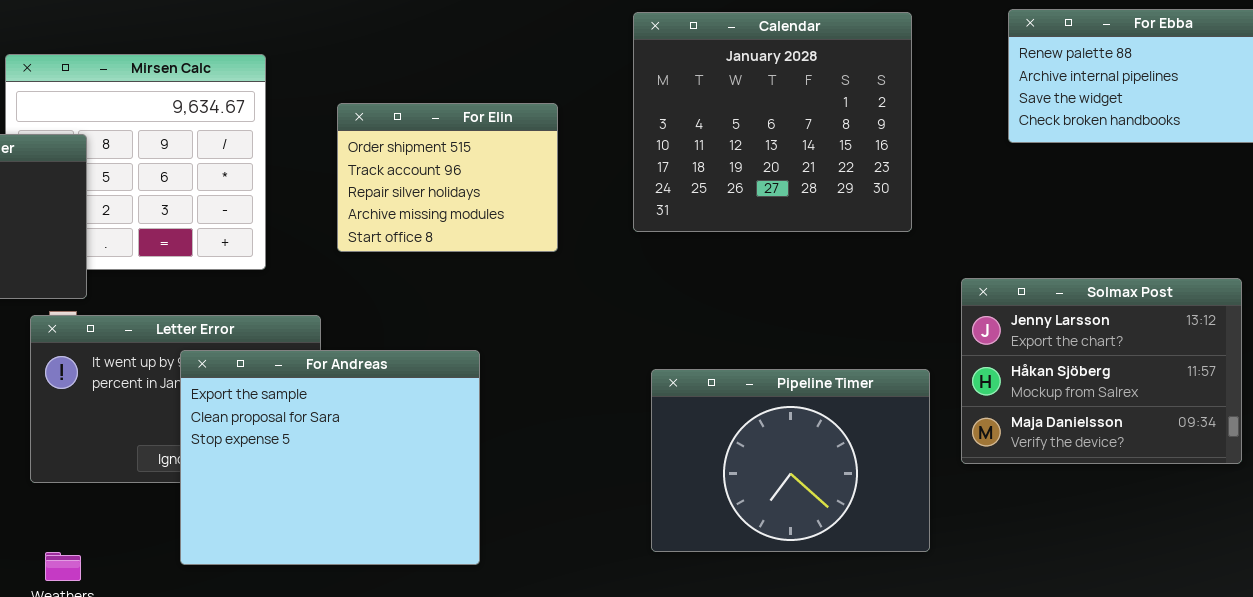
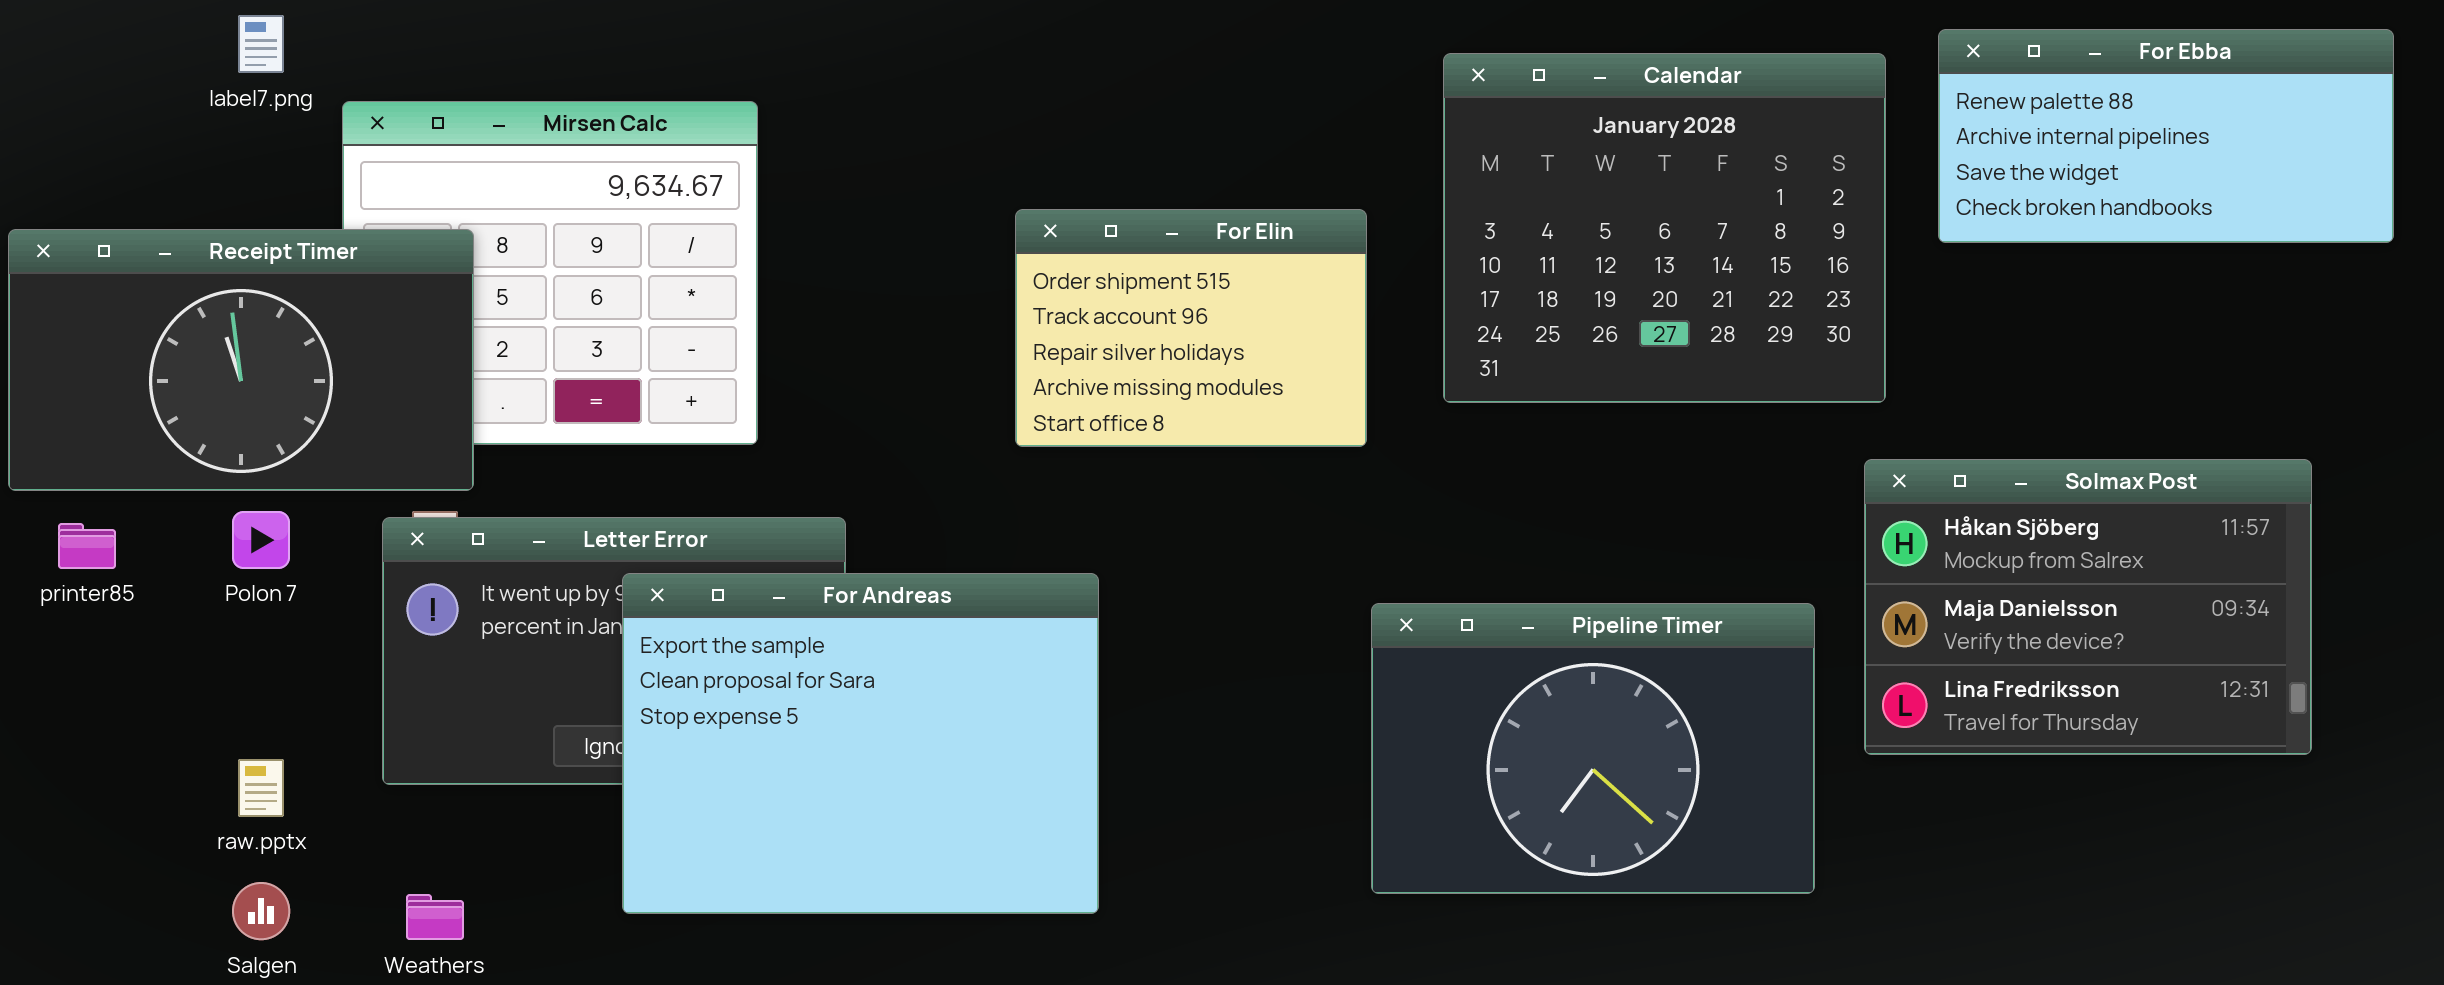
Calendar: [633,12,912,232] -> [1443,53,1886,403], moved
For Elin: [337,103,558,252] -> [1015,209,1367,447], moved
Solmax Post: [961,278,1242,464] -> [1864,459,2312,755], scrolled down 1 row

